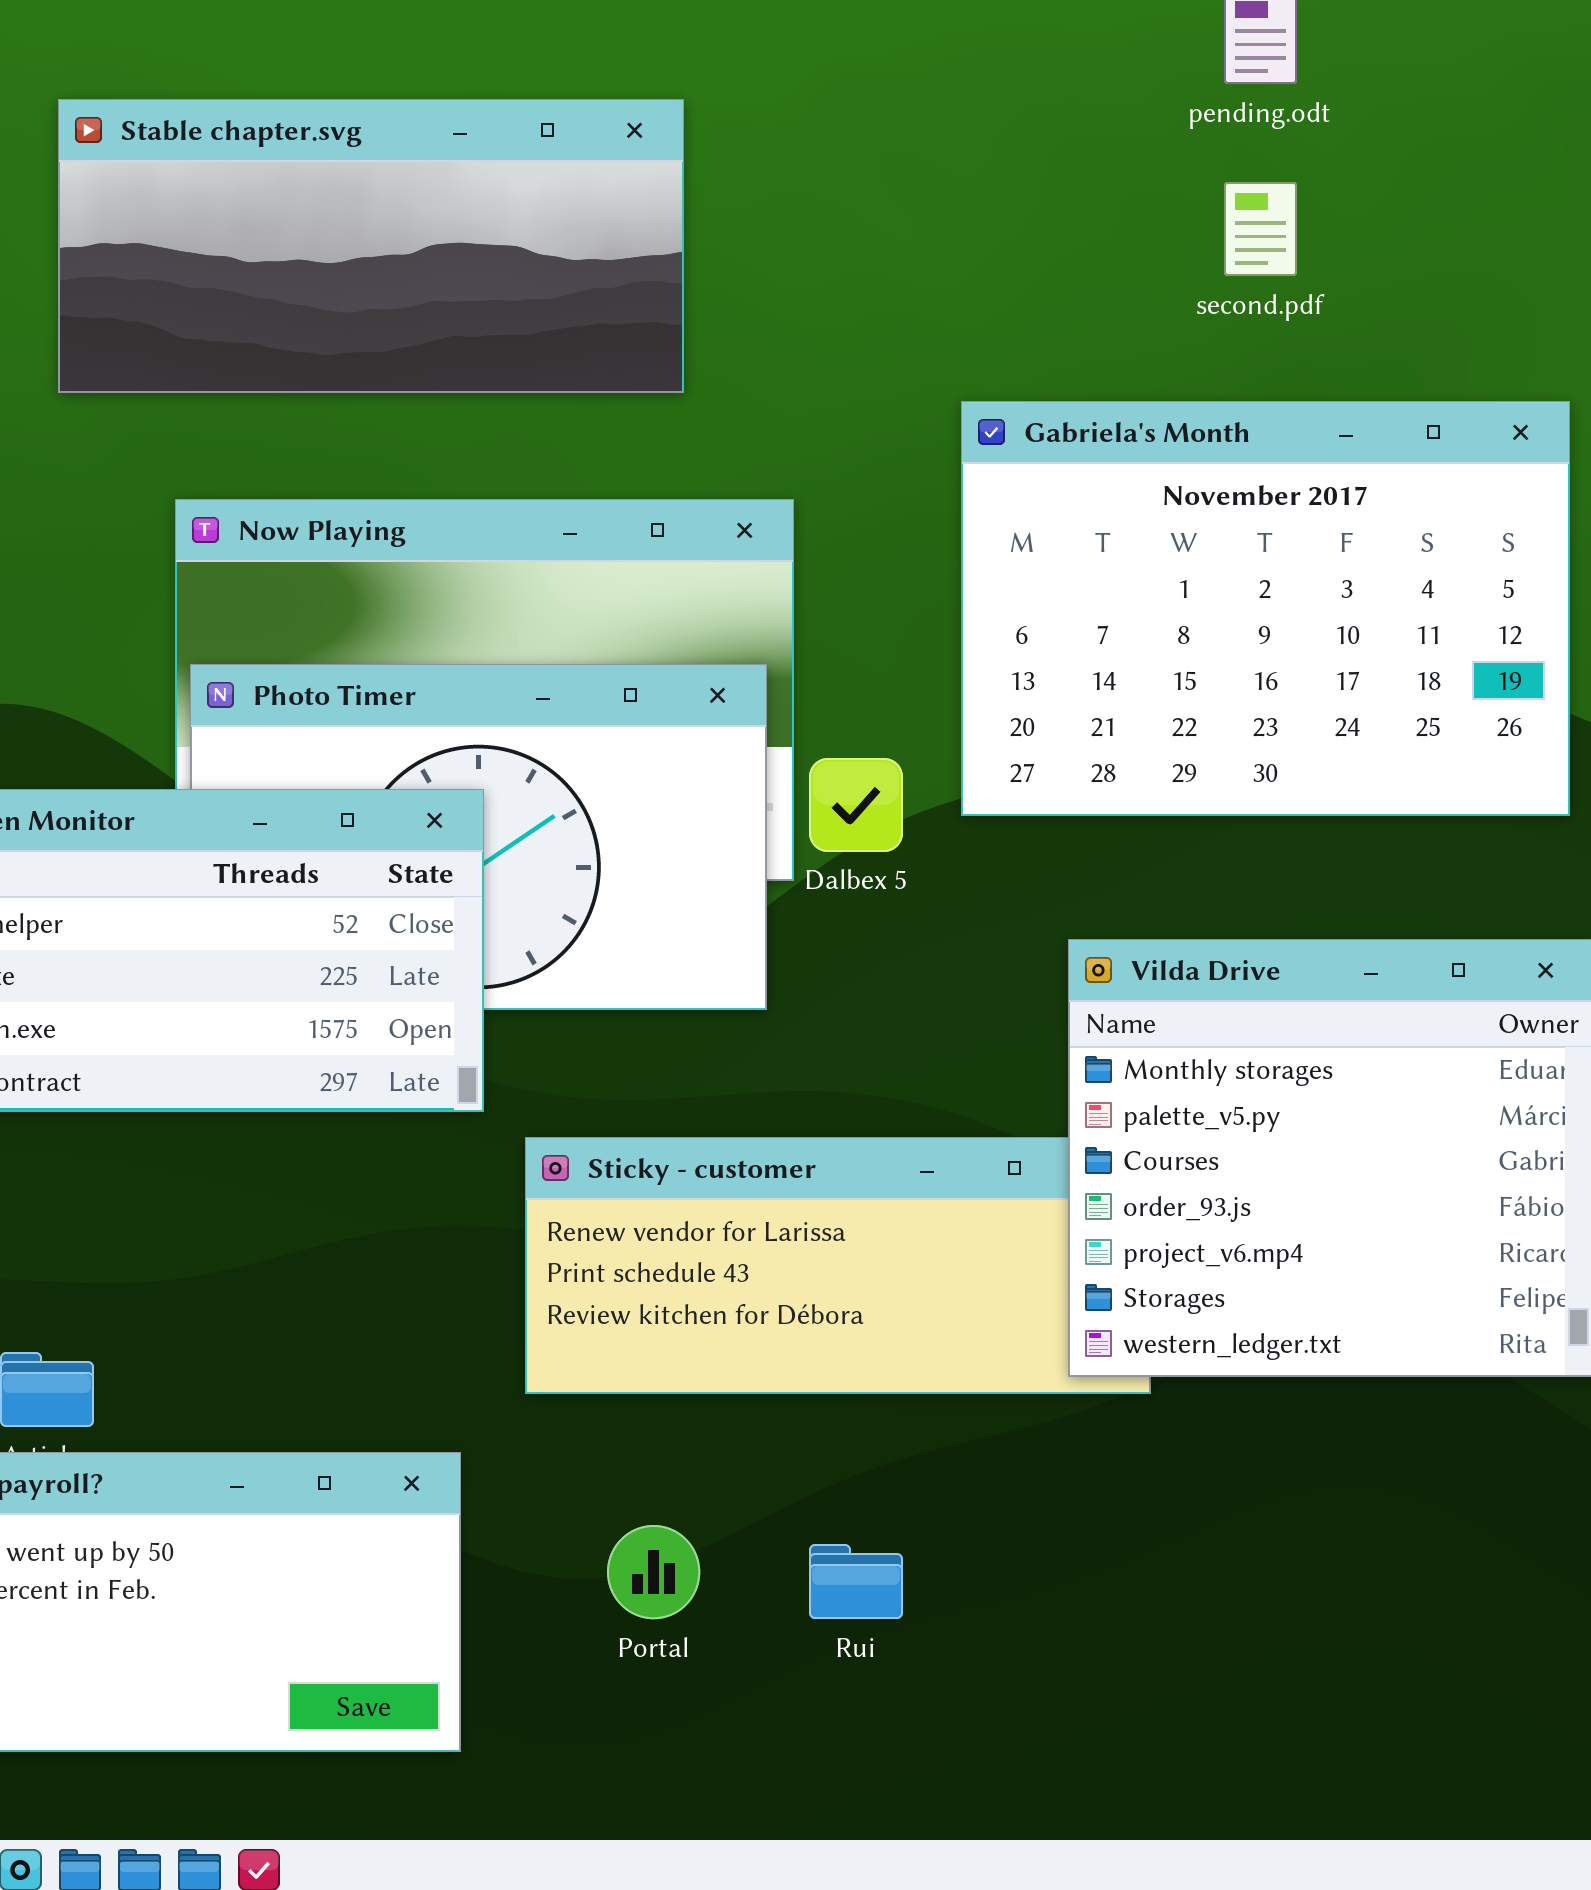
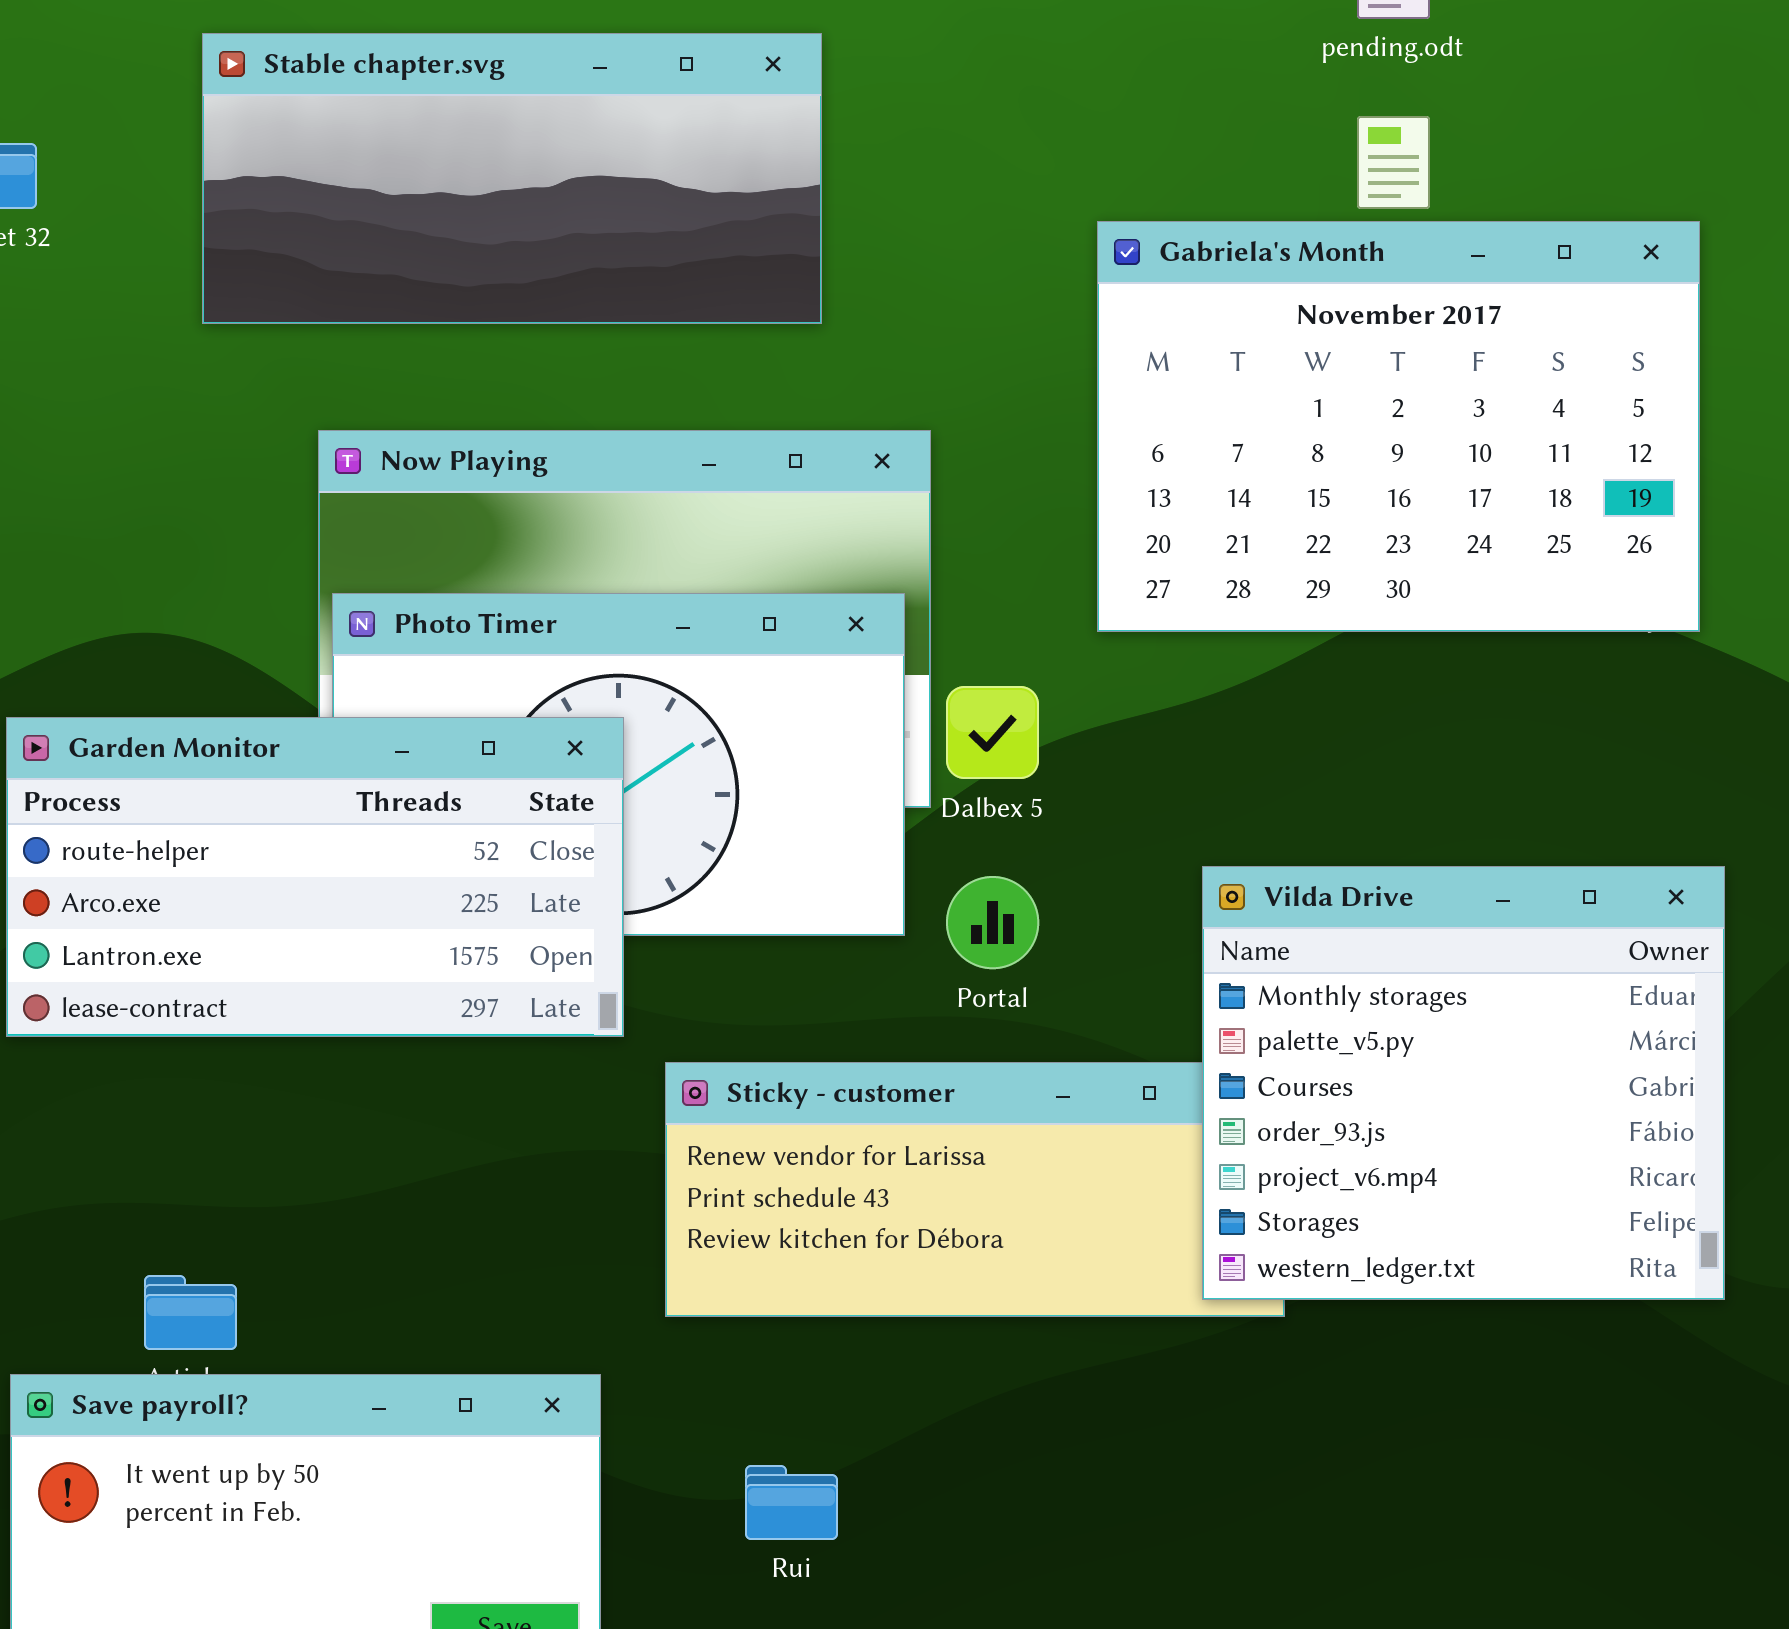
Gabriela's Month: [961,401,1570,816] -> [1097,221,1700,632], moved
Portal: [607,1525,700,1619] -> [946,876,1039,969], moved
Rui: [809,1544,903,1619] -> [745,1465,838,1540], moved

